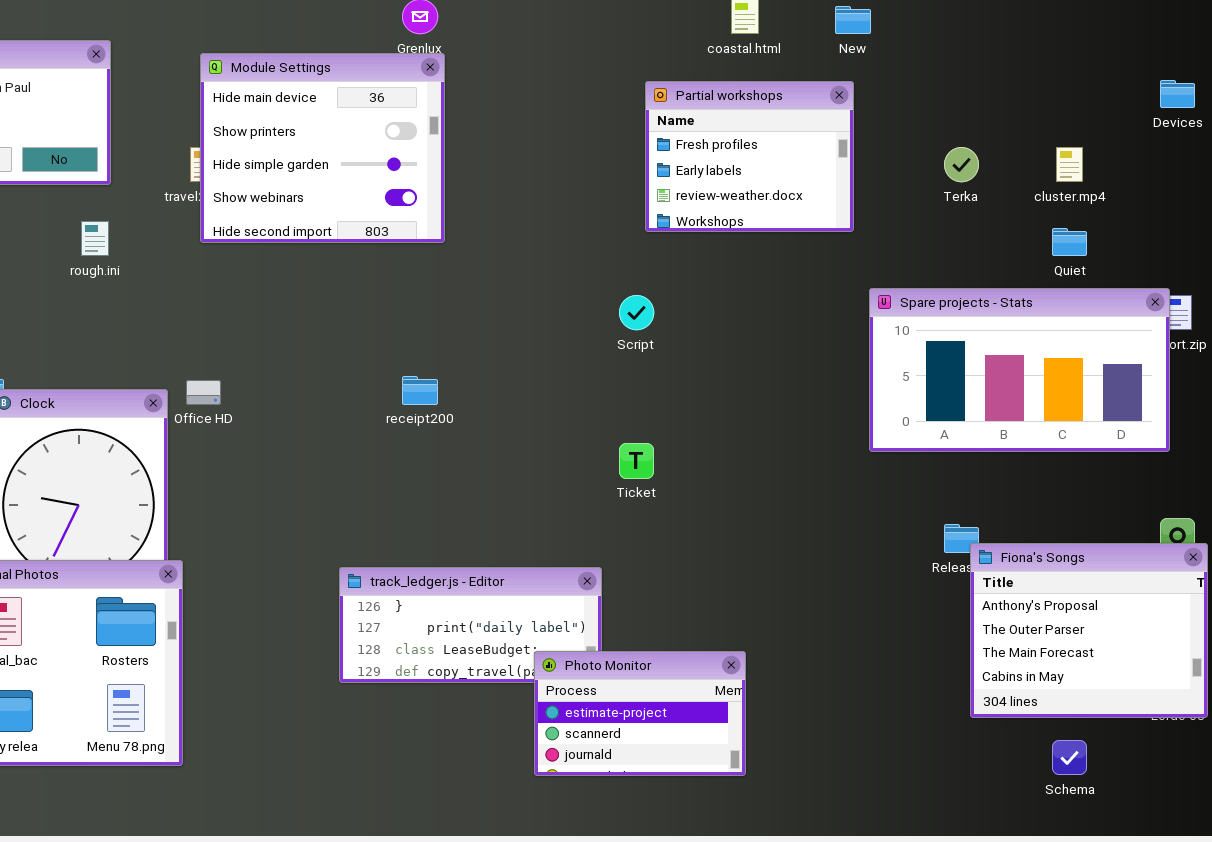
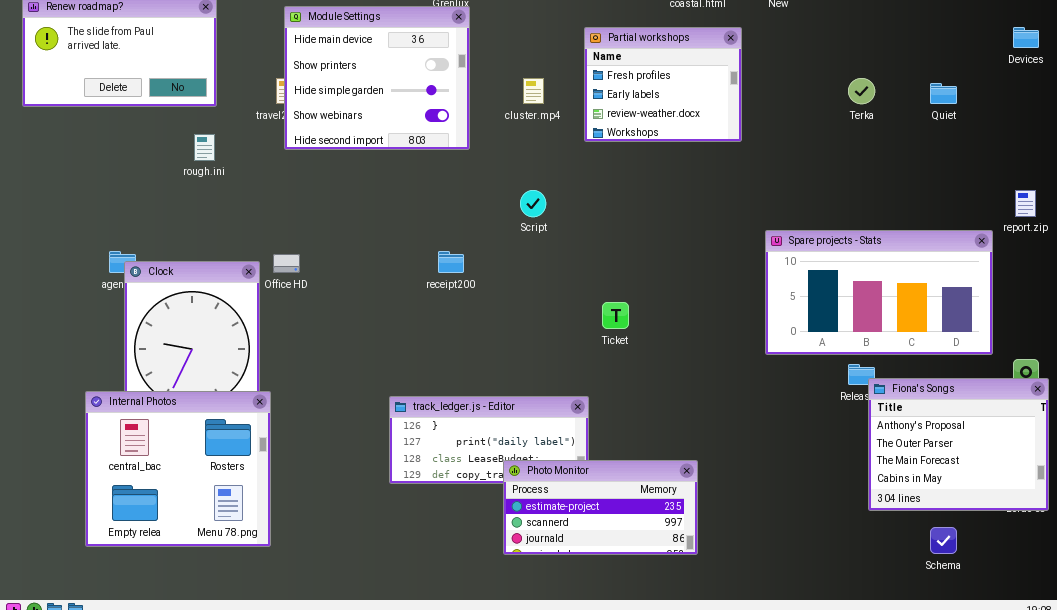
Partial workshops: [645,81,854,232] -> [584,27,742,142], moved
cluster.mp4: [1056,147,1083,182] -> [523,78,544,104], moved
Quiet: [1052,228,1087,256] -> [930,83,957,104], moved
Spare projects - Stats: [869,288,1170,452] -> [765,230,993,355], moved
Script: [619,295,654,330] -> [520,190,546,217], moved
Photo Monitor: [534,651,746,776] -> [503,460,698,555], resized

